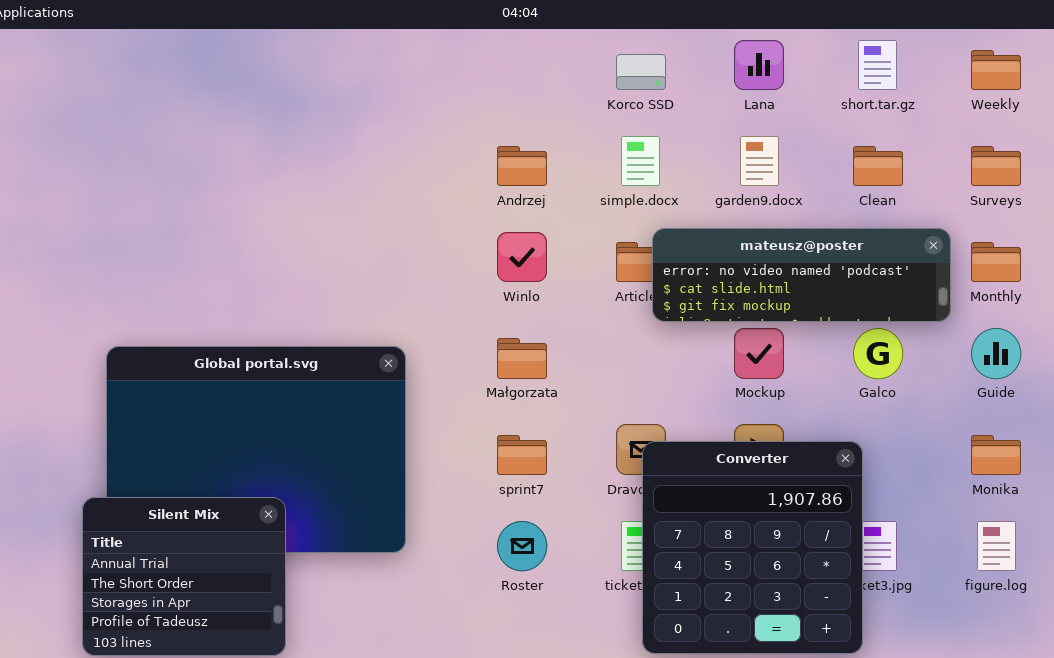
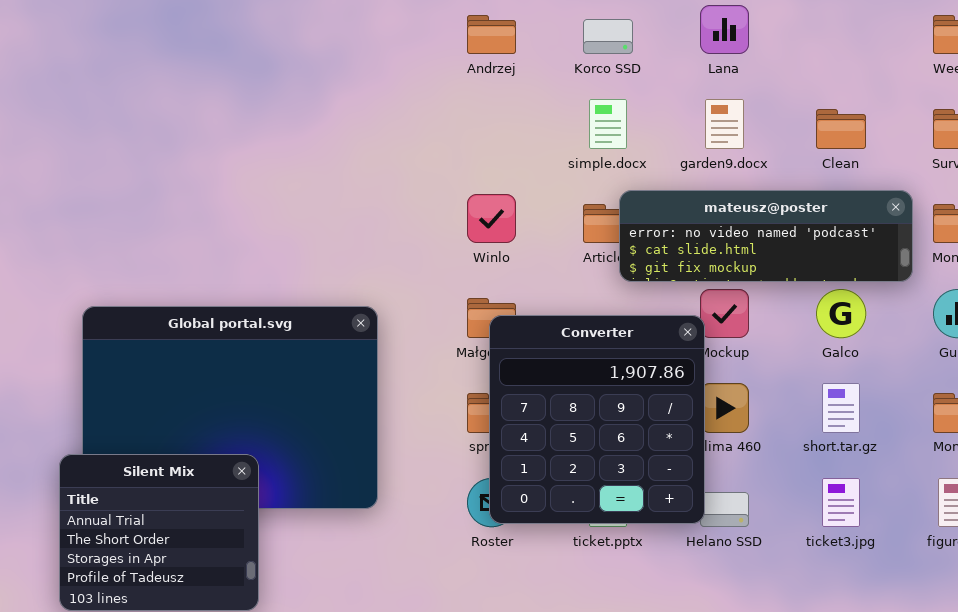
short.tar.gz: [858,40,897,90] -> [822,383,860,433], moved
Andrzej: [497,146,547,186] -> [467,15,516,54], moved
Converter: [642,441,863,654] -> [489,315,705,524], moved

